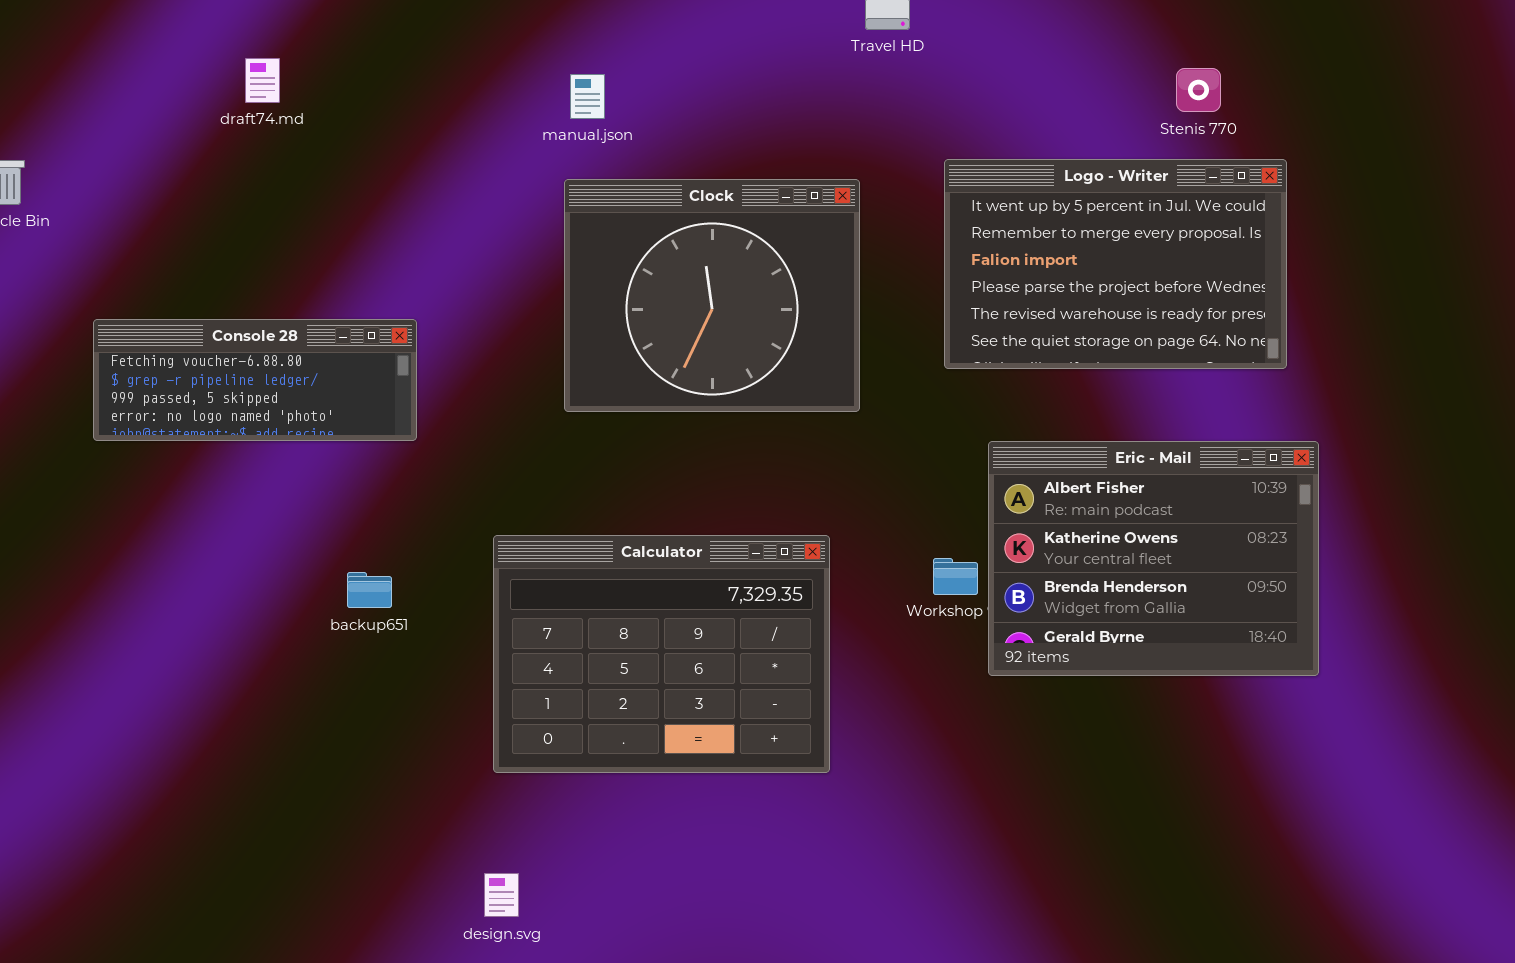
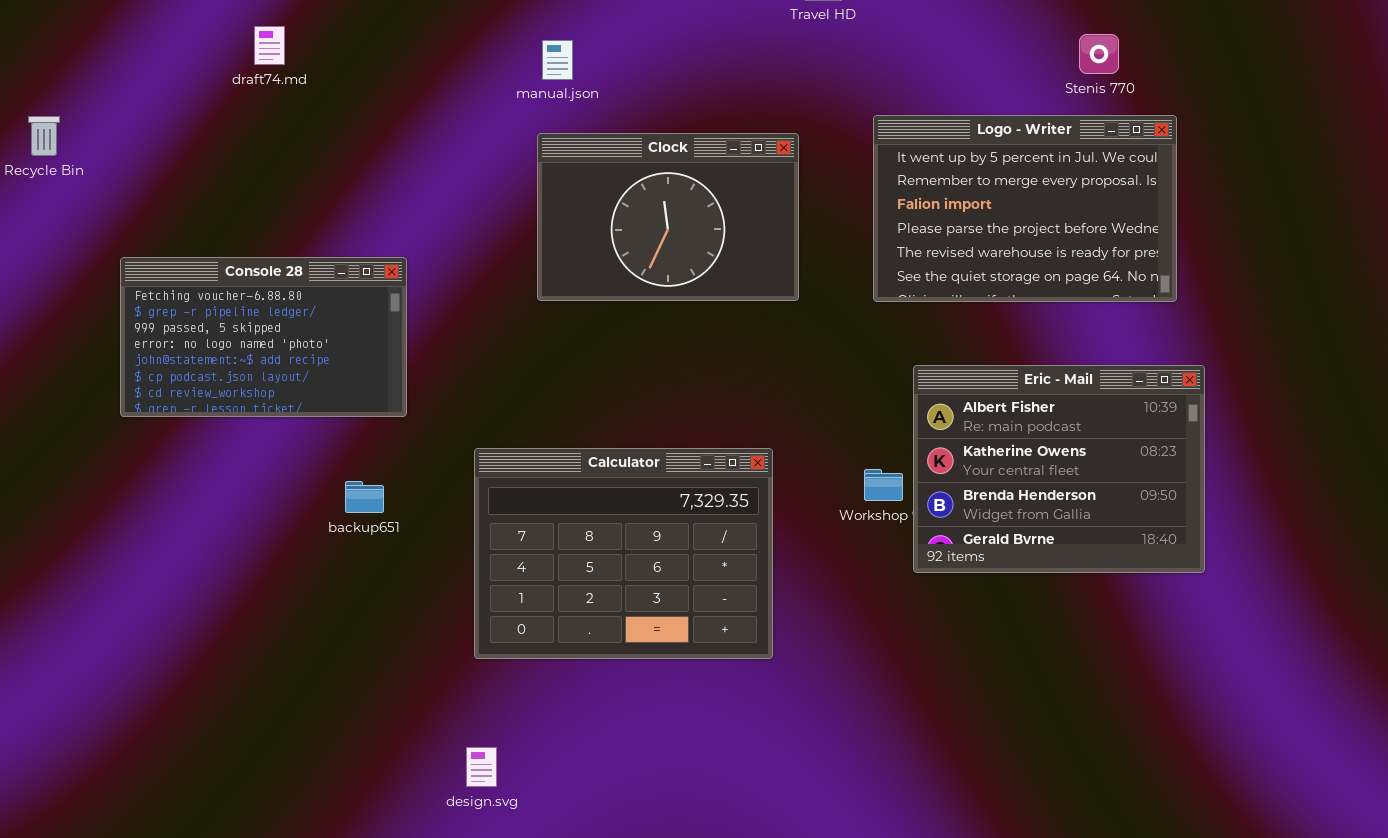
Clock: [564,179,860,412] -> [537,133,799,301], resized
Console 28: [93,319,417,441] -> [120,257,407,417], resized

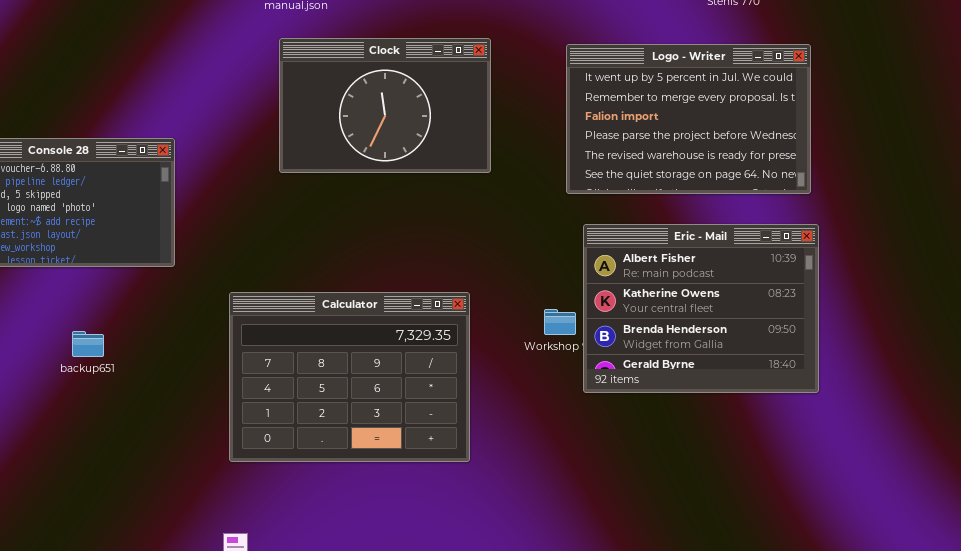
Logo - Writer: [873,115,1177,302] -> [566,44,811,194], moved
backup651: [345,481,384,513] -> [72,331,104,357], moved

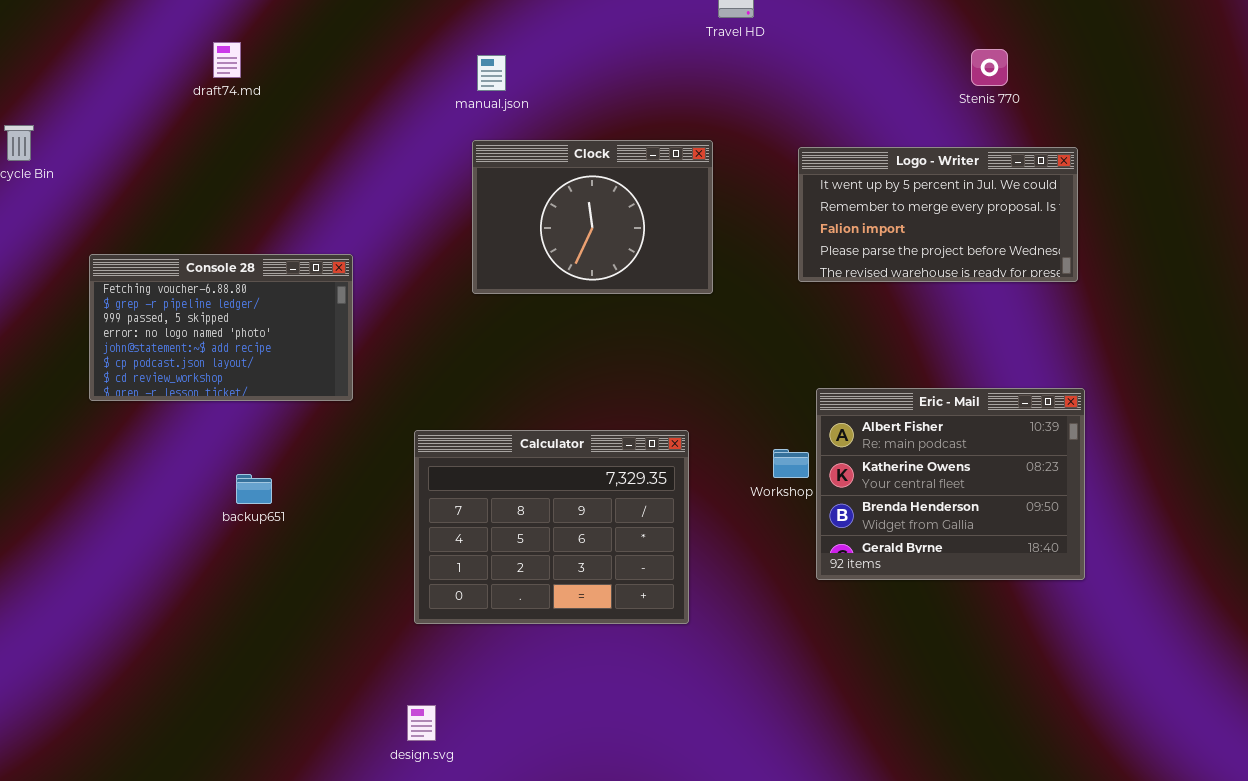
Logo - Writer: [566,44,811,194] -> [798,147,1078,282], resized
Eric - Mail: [583,224,819,393] -> [816,388,1085,580], moved

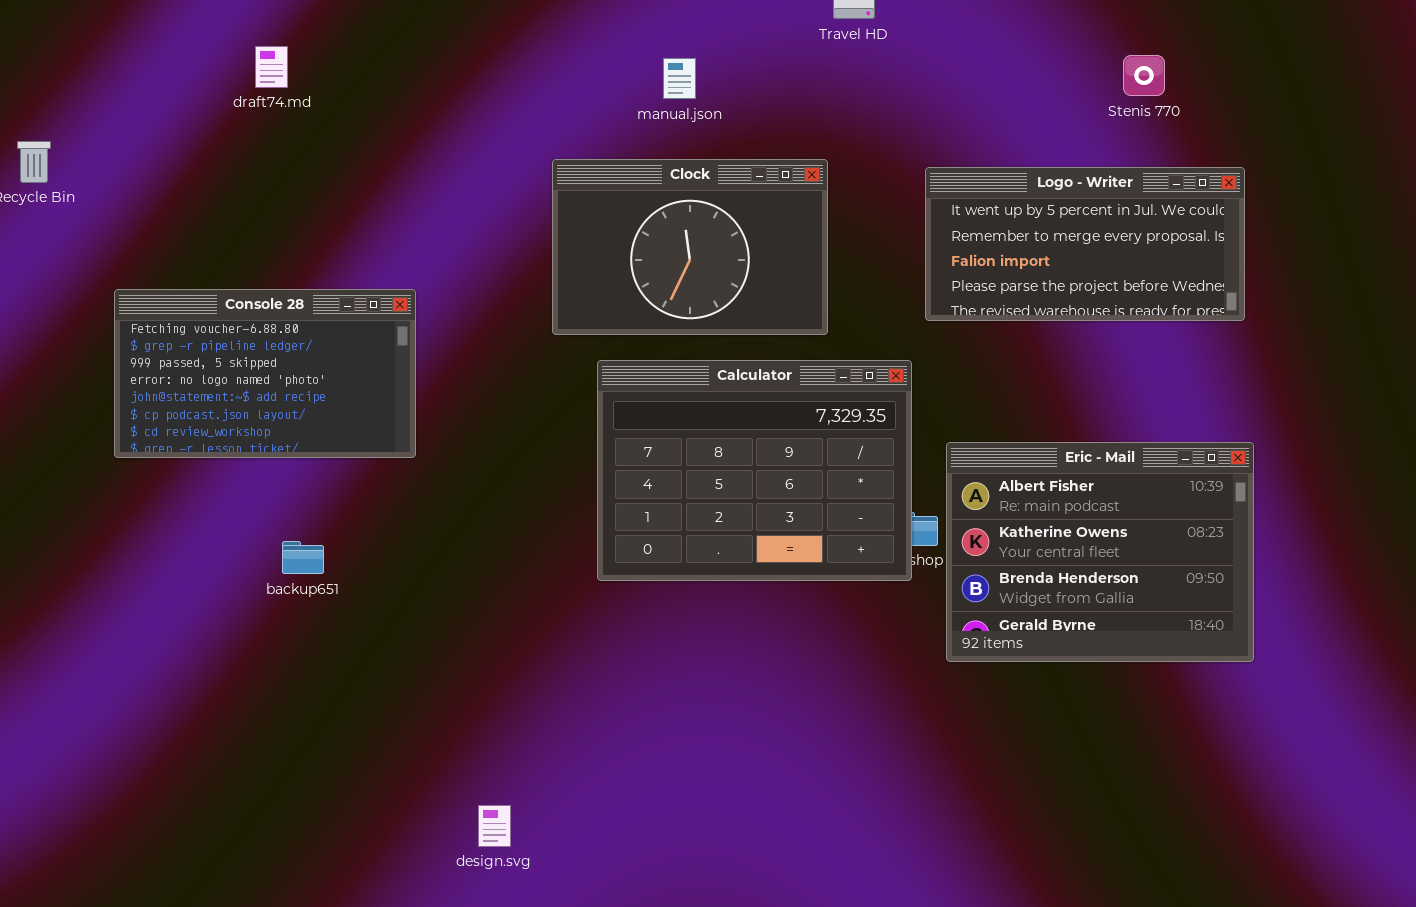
manual.json: [477,55,506,91] -> [663,58,696,99], moved
Calculator: [414,430,689,624] -> [597,360,912,581], moved

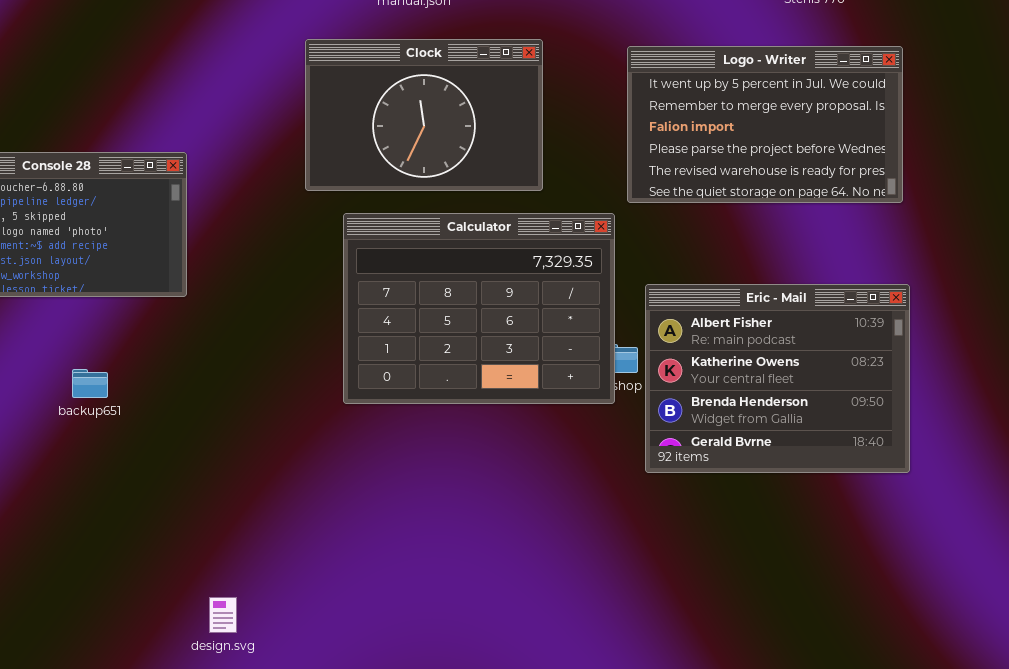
Logo - Writer: [925,167,1245,321] -> [627,46,903,203], resized
design.svg: [478,805,511,847] -> [209,597,237,633], moved

